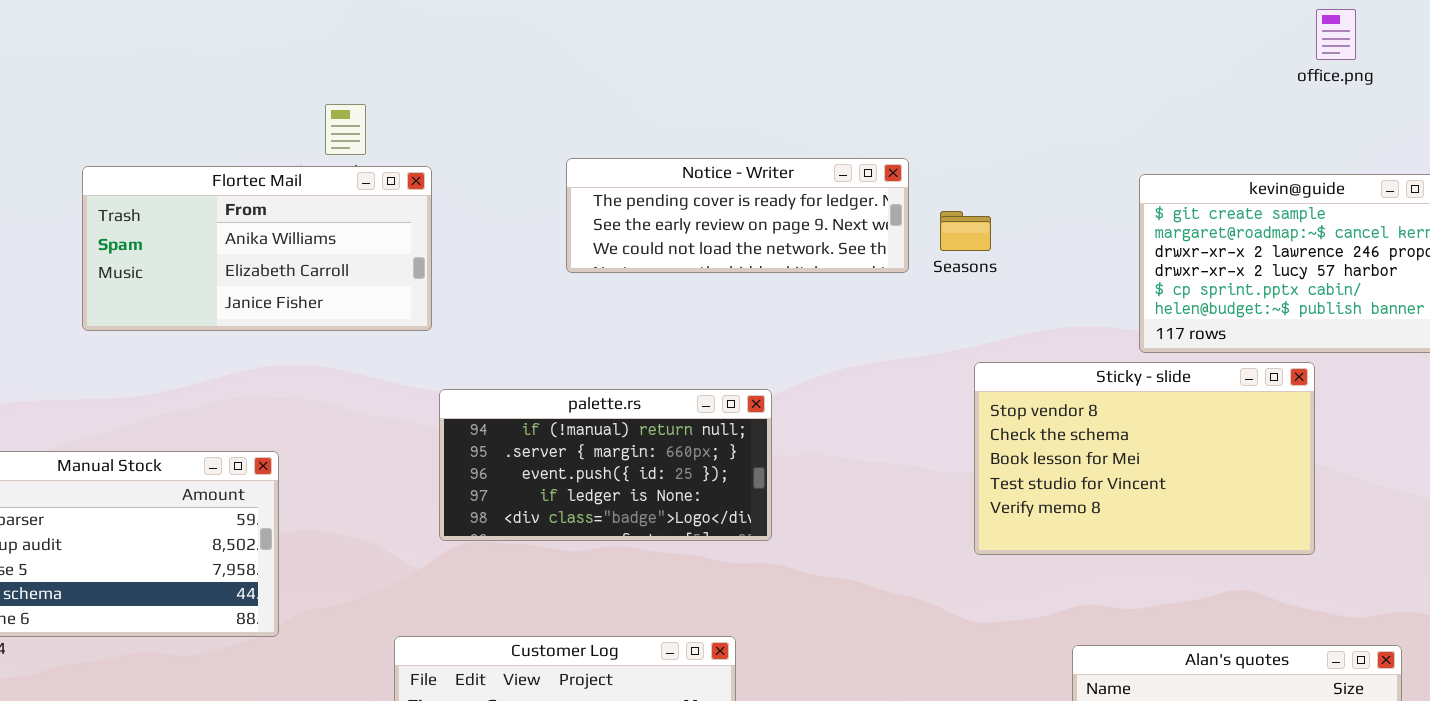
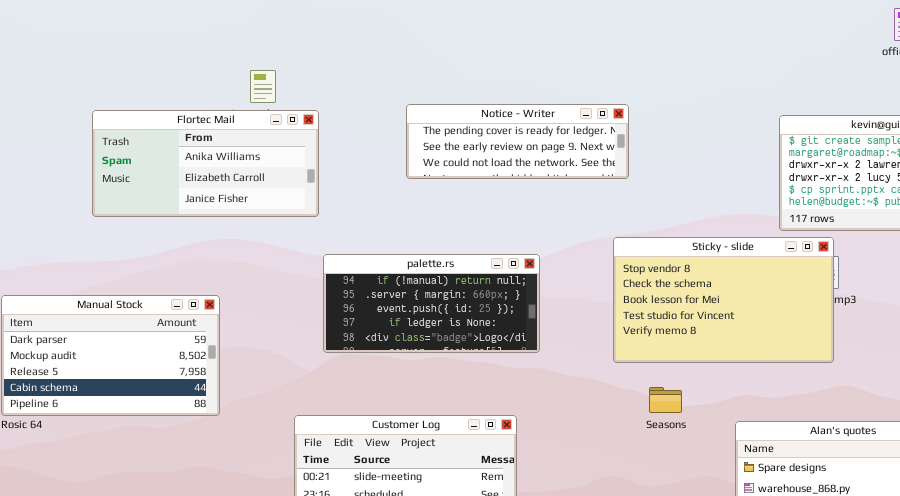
Seasons: [940,211,991,251] -> [649,387,682,413], moved
Sticky - slide: [974,362,1315,555] -> [613,237,834,363], moved

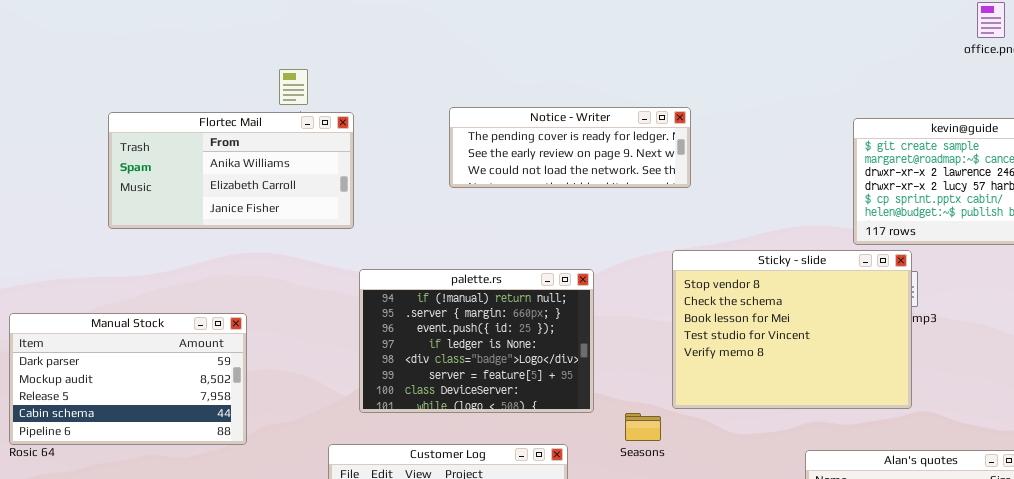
Sticky - slide: [613,237,834,363] -> [672,250,912,409], resized
palette.rs: [323,254,540,353] -> [359,269,594,413], resized
Seasons: [649,387,682,413] -> [625,413,661,441], moved

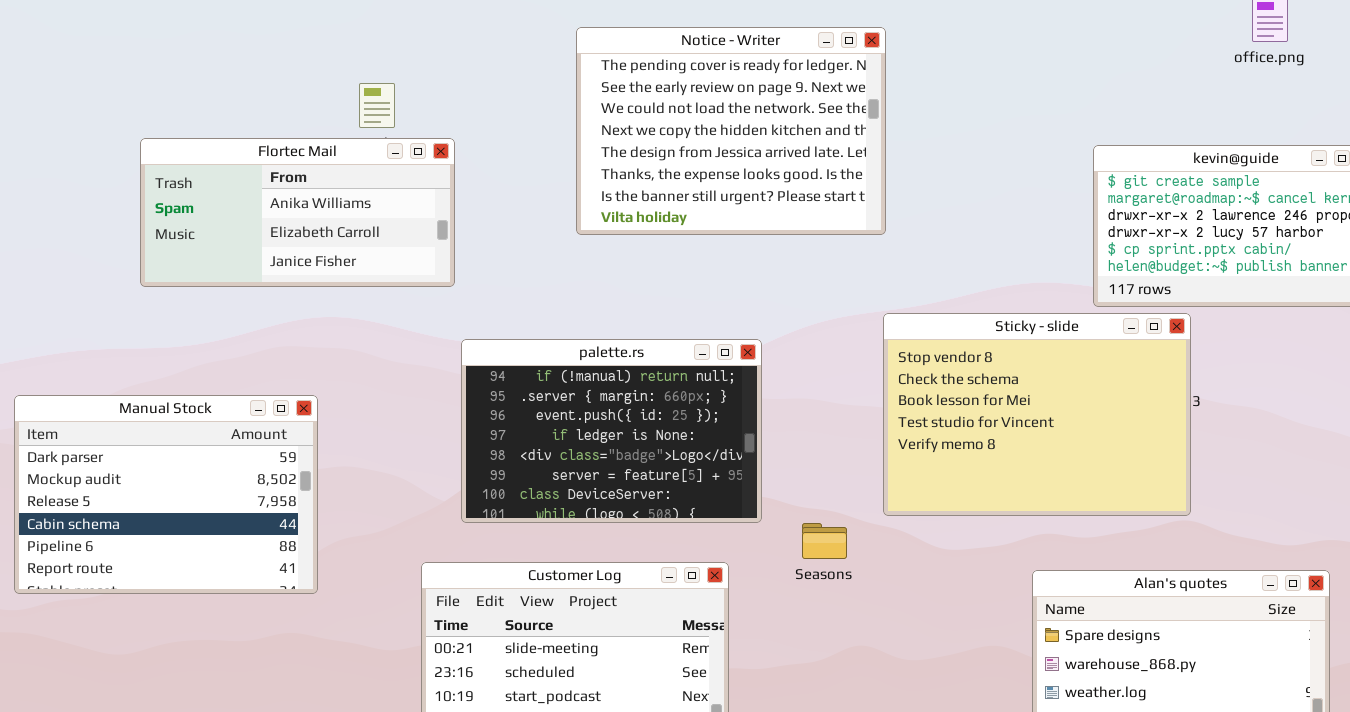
Notice - Writer: [449,107,691,188] -> [576,27,886,235], resized
Sticky - slide: [672,250,912,409] -> [883,313,1191,516], moved
Manual Stock: [9,313,247,445] -> [14,395,318,594], resized

